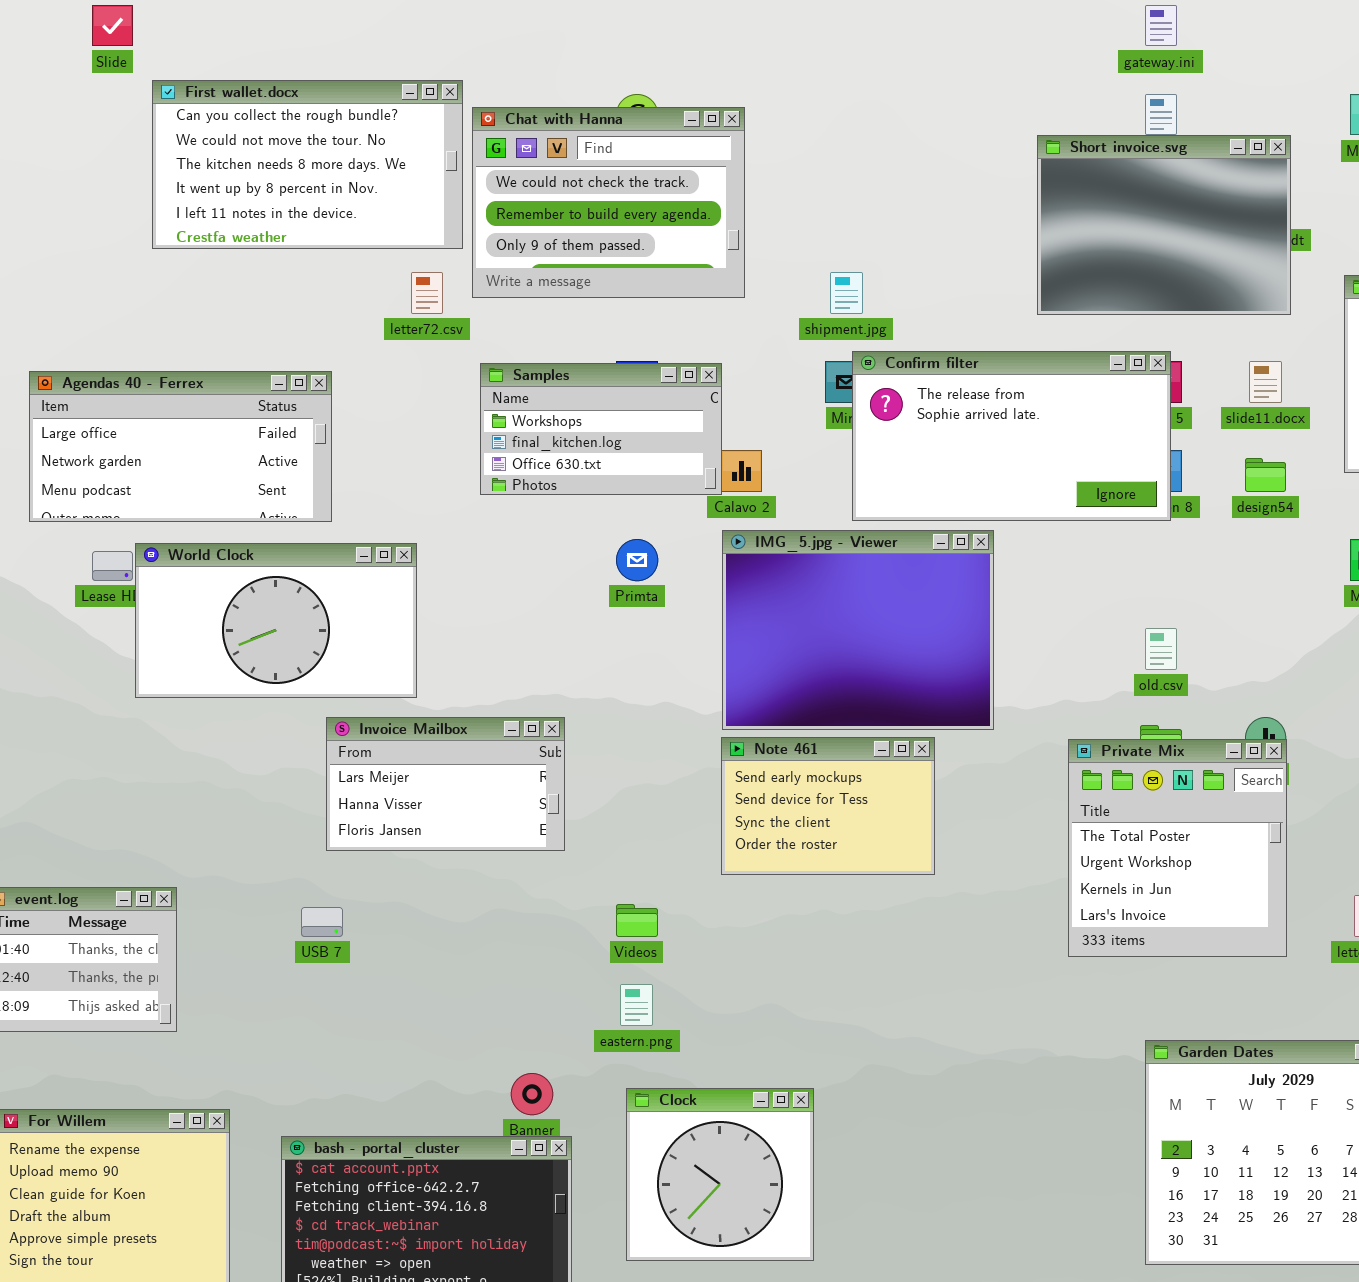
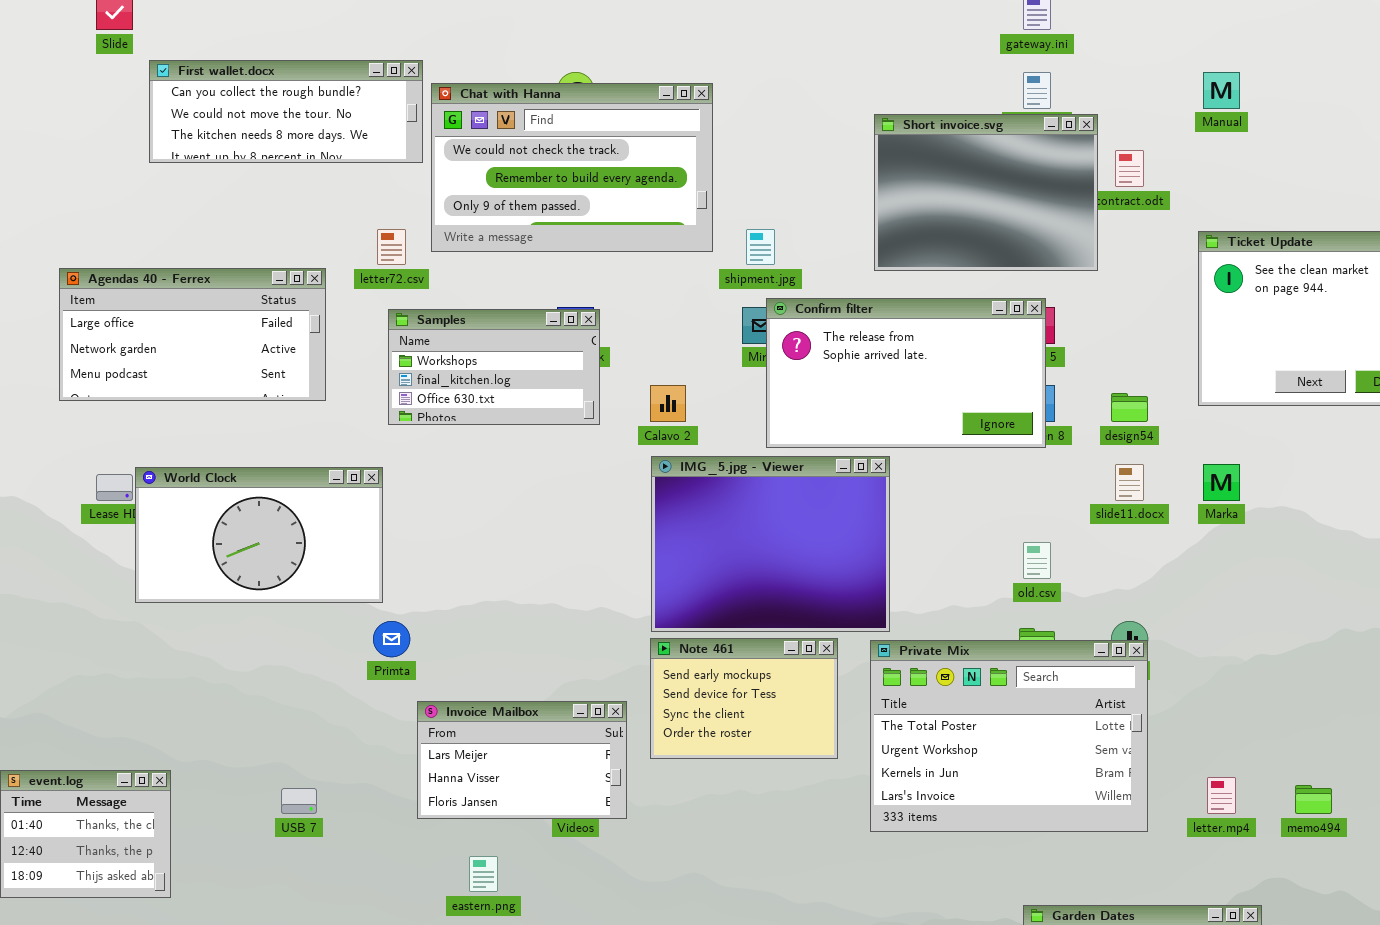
First wallet.docx: [152,80,463,249] -> [149,60,423,163], resized
Chat with Hanna: [472,107,745,298] -> [431,83,713,252], resized
Short invoice.svg: [1037,135,1291,315] -> [874,114,1098,271], moved
slide11.docx: [1249,361,1282,403] -> [1115,464,1144,501], moved
Samples: [480,363,722,495] -> [388,309,600,425], moved
Agendas 40 - Ferrex: [29,371,332,522] -> [59,268,326,401], moved
Primta: [616,539,658,581] -> [373,621,410,657], moved
Invoice Mailbox: [326,717,565,851] -> [417,701,627,819], moved
Private Mix: [1068,739,1287,957] -> [870,640,1148,832], resized
eastern.png: [620,984,653,1026] -> [469,856,498,892], moved

